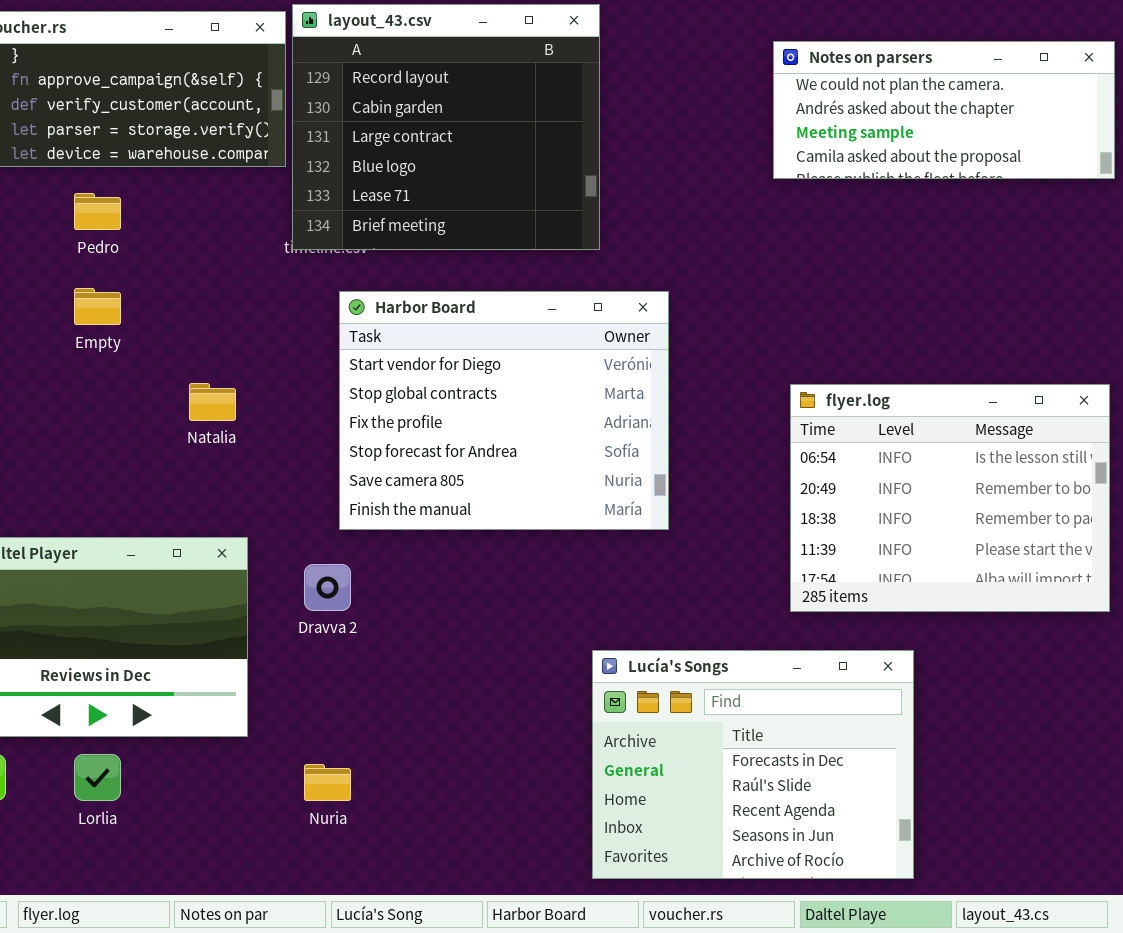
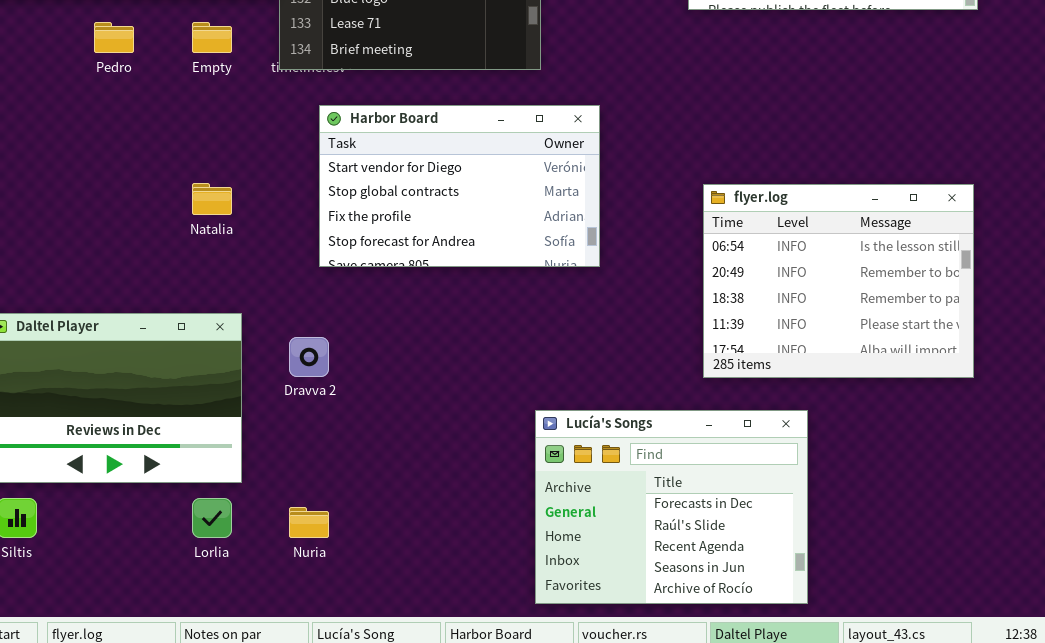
Empty: [74,288,121,325] -> [192,22,232,53], moved
Harbor Board: [339,291,669,530] -> [319,105,600,267], resized
Lorlia: [74,754,121,801] -> [192,498,232,538], moved

